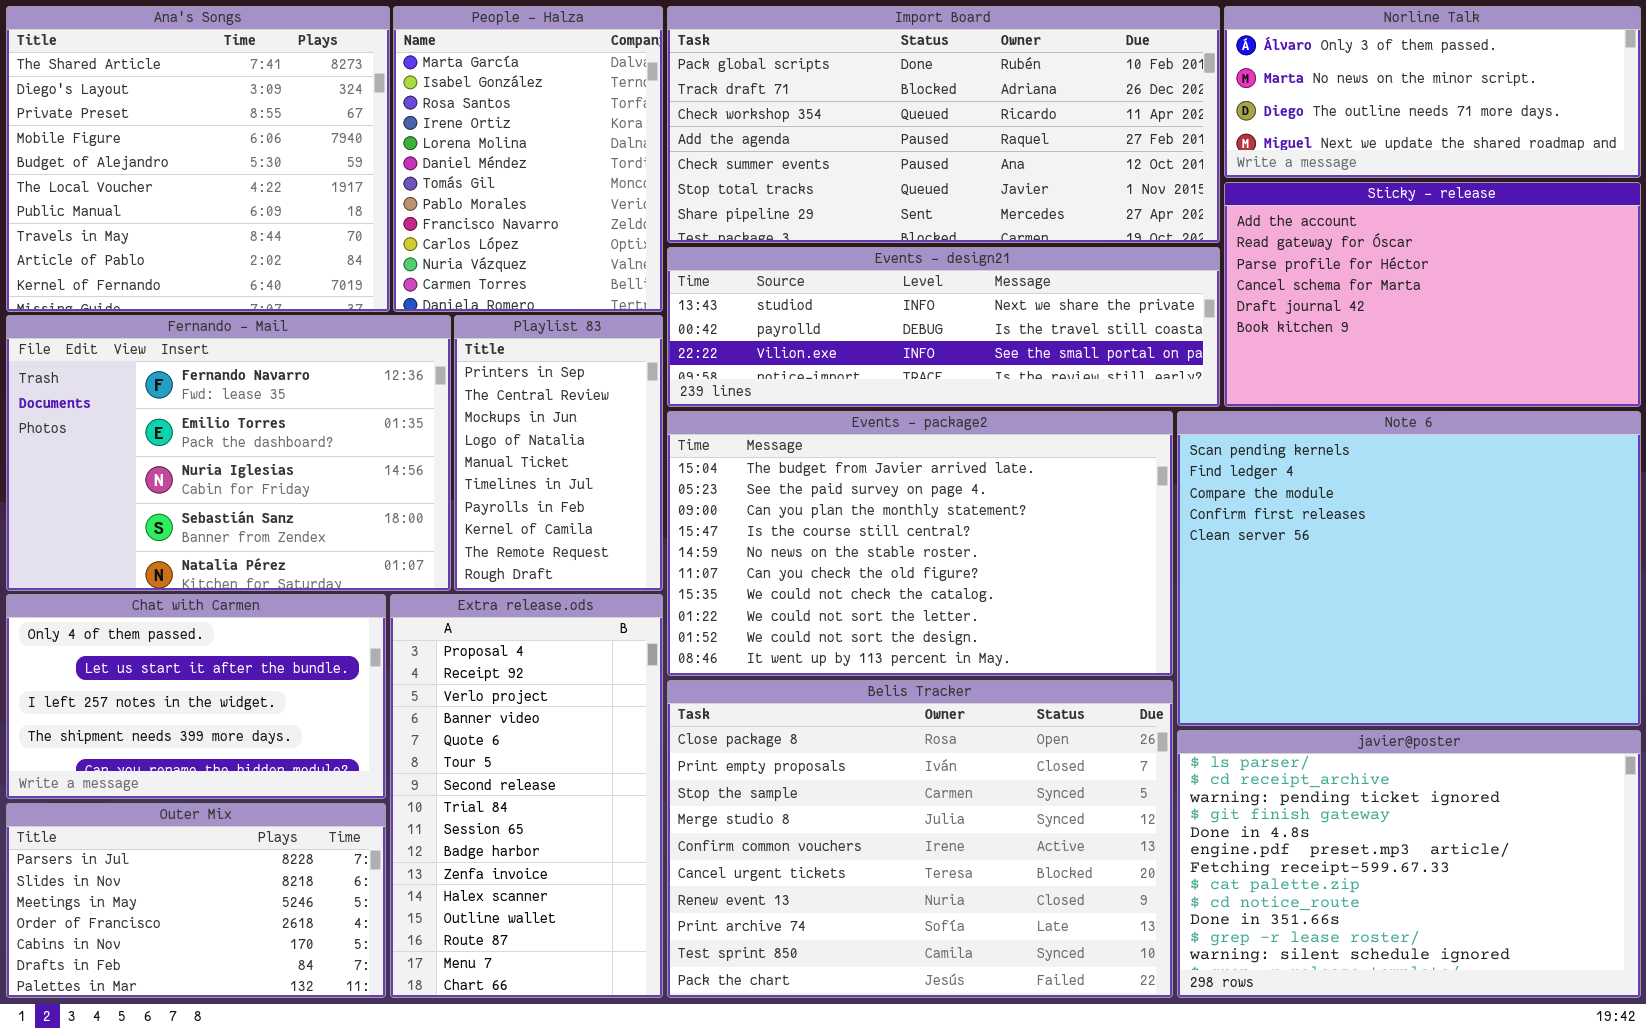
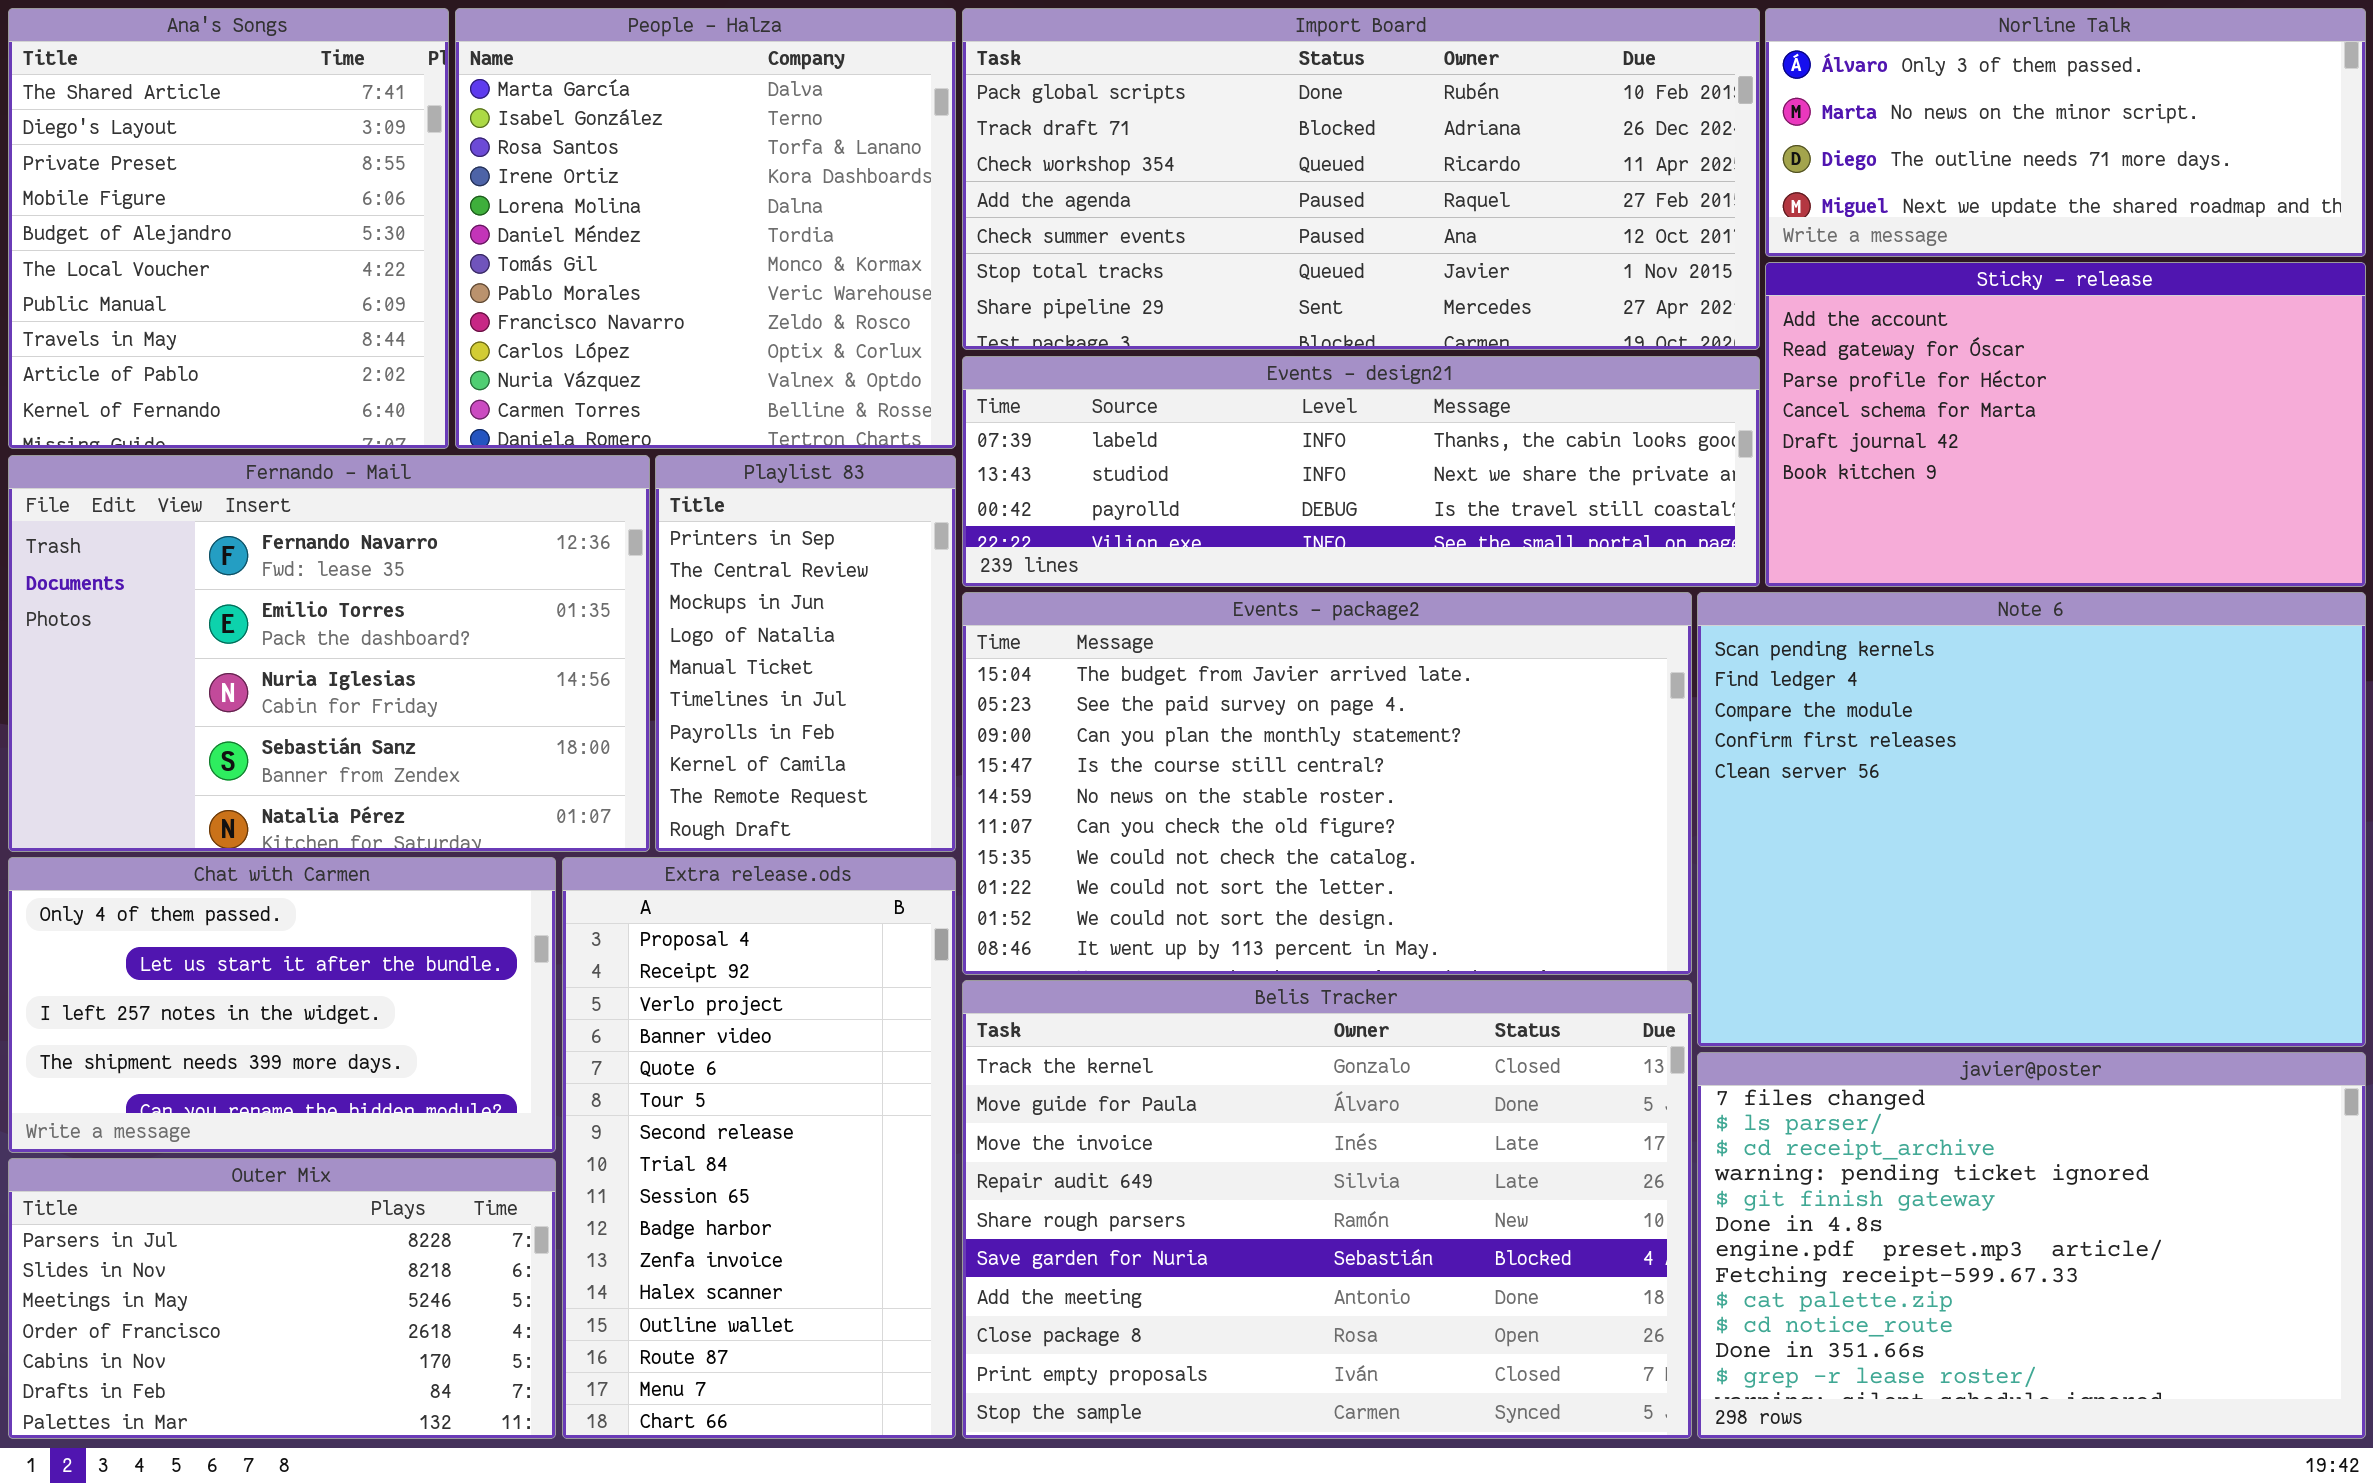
Ana's Songs: [6,6,390,312] -> [8,8,449,449], resized
People - Halza: [393,6,663,312] -> [455,8,956,449], resized
Events - design21: [667,247,1220,407] -> [962,356,1760,587], scrolled up 1 row
Belis Tracker: [667,680,1173,998] -> [962,980,1692,1439], scrolled up 7 rows
javier@poster: [1177,730,1641,998] -> [1697,1052,2366,1439], scrolled up 1 row

